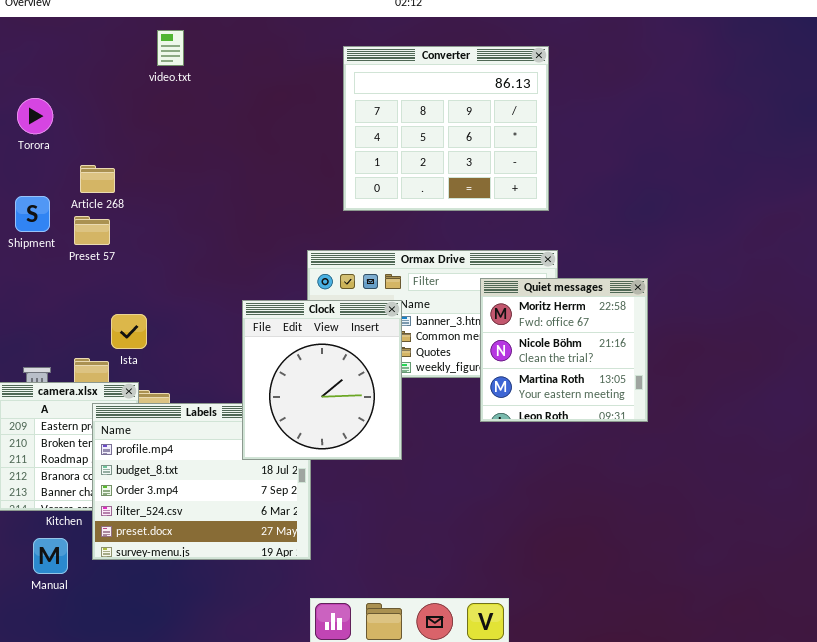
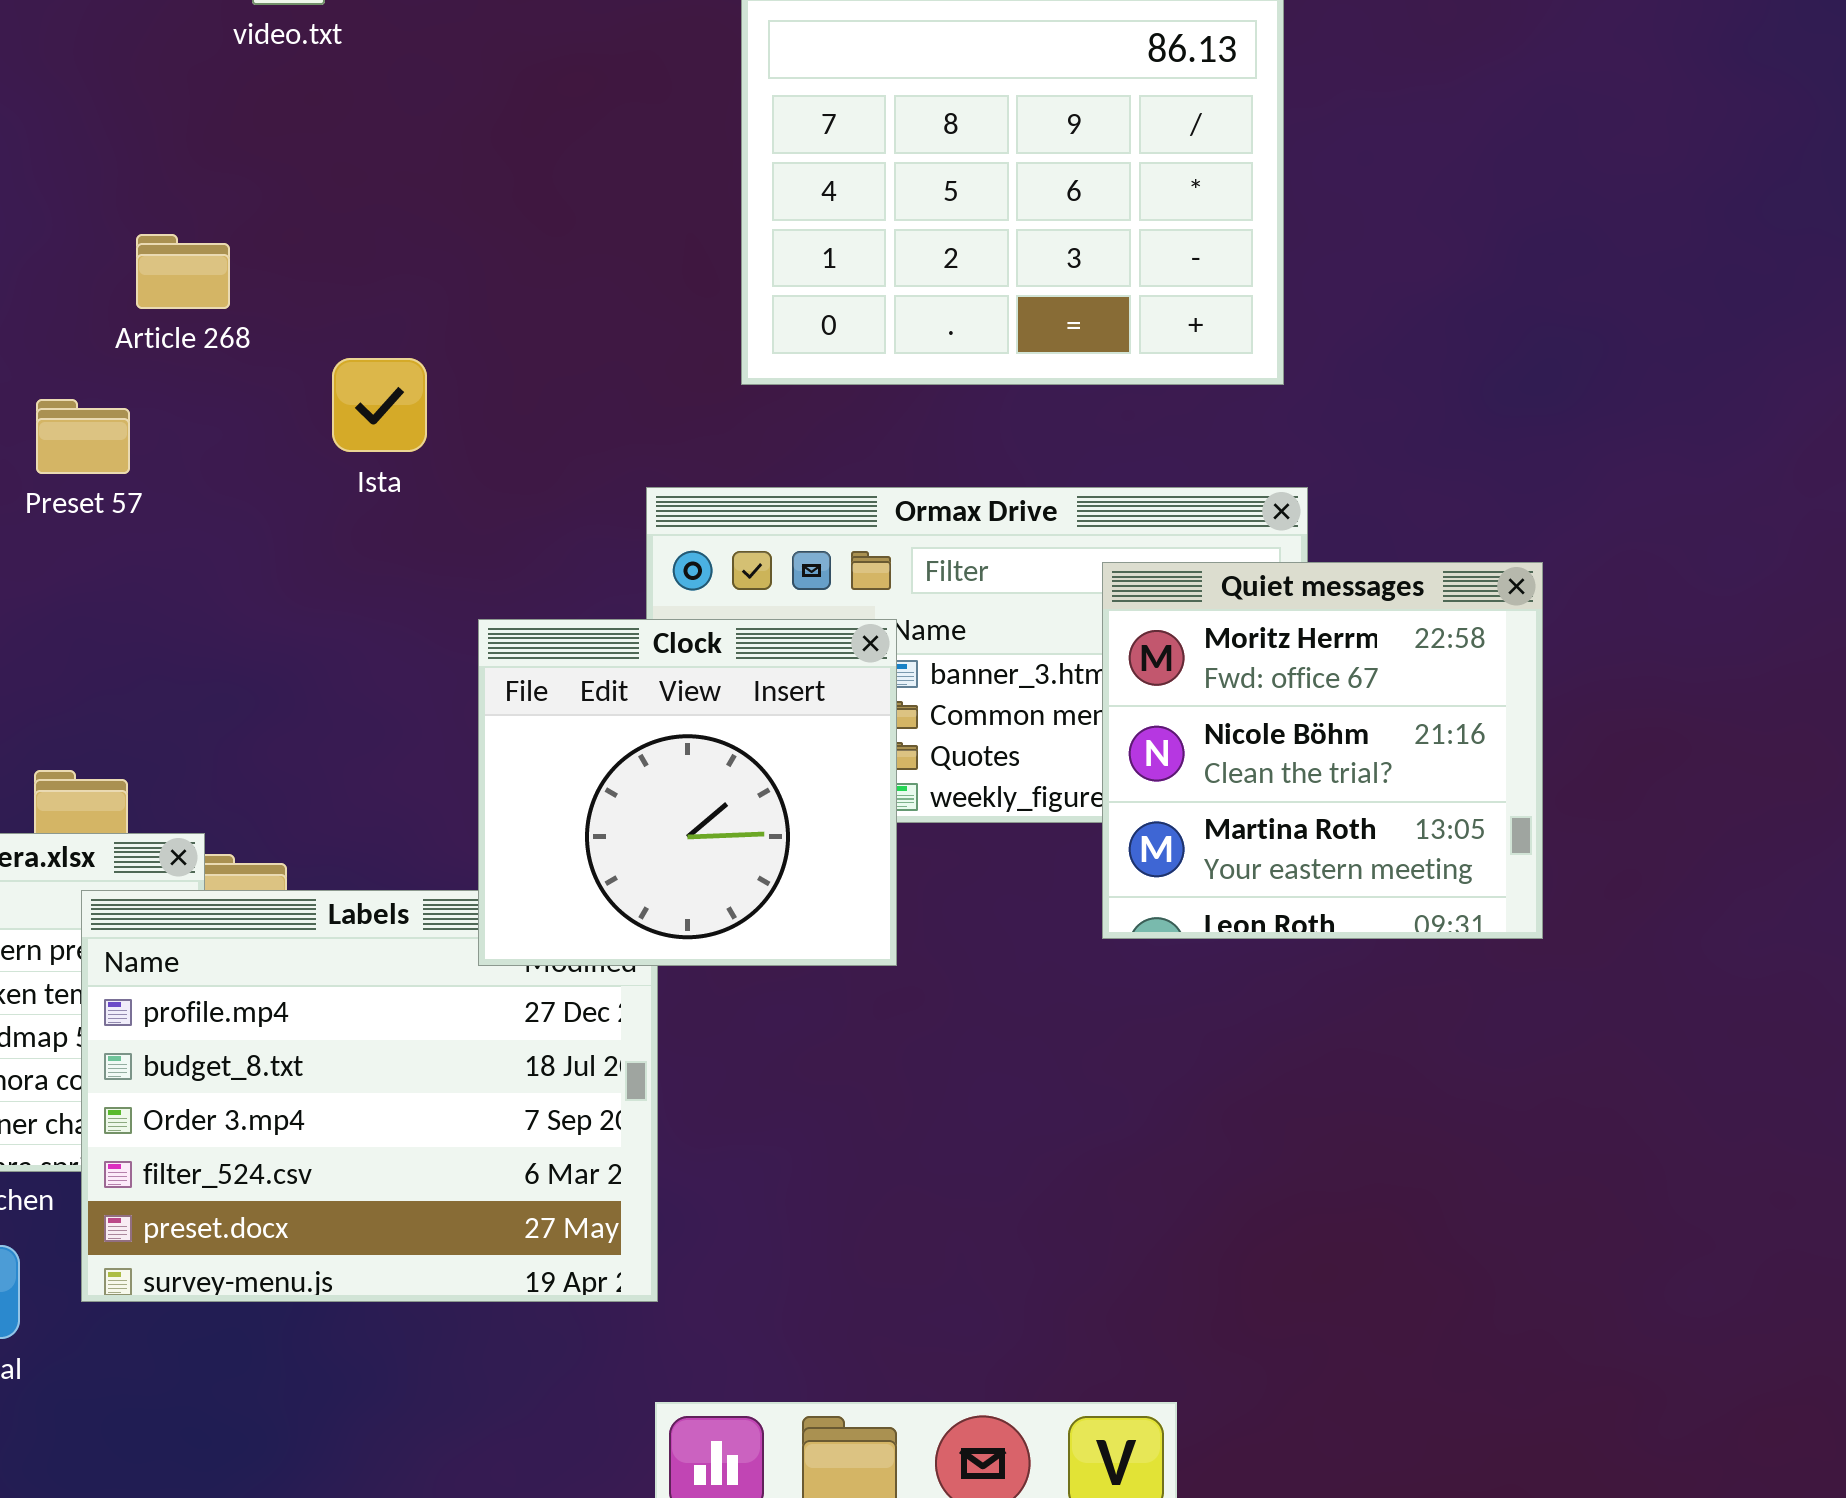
Article 268: [80,165,115,193] -> [136,234,230,309], moved
Clock: [242,300,402,460] -> [478,619,897,966], resized
Ista: [111,314,147,349] -> [332,358,427,452], moved

